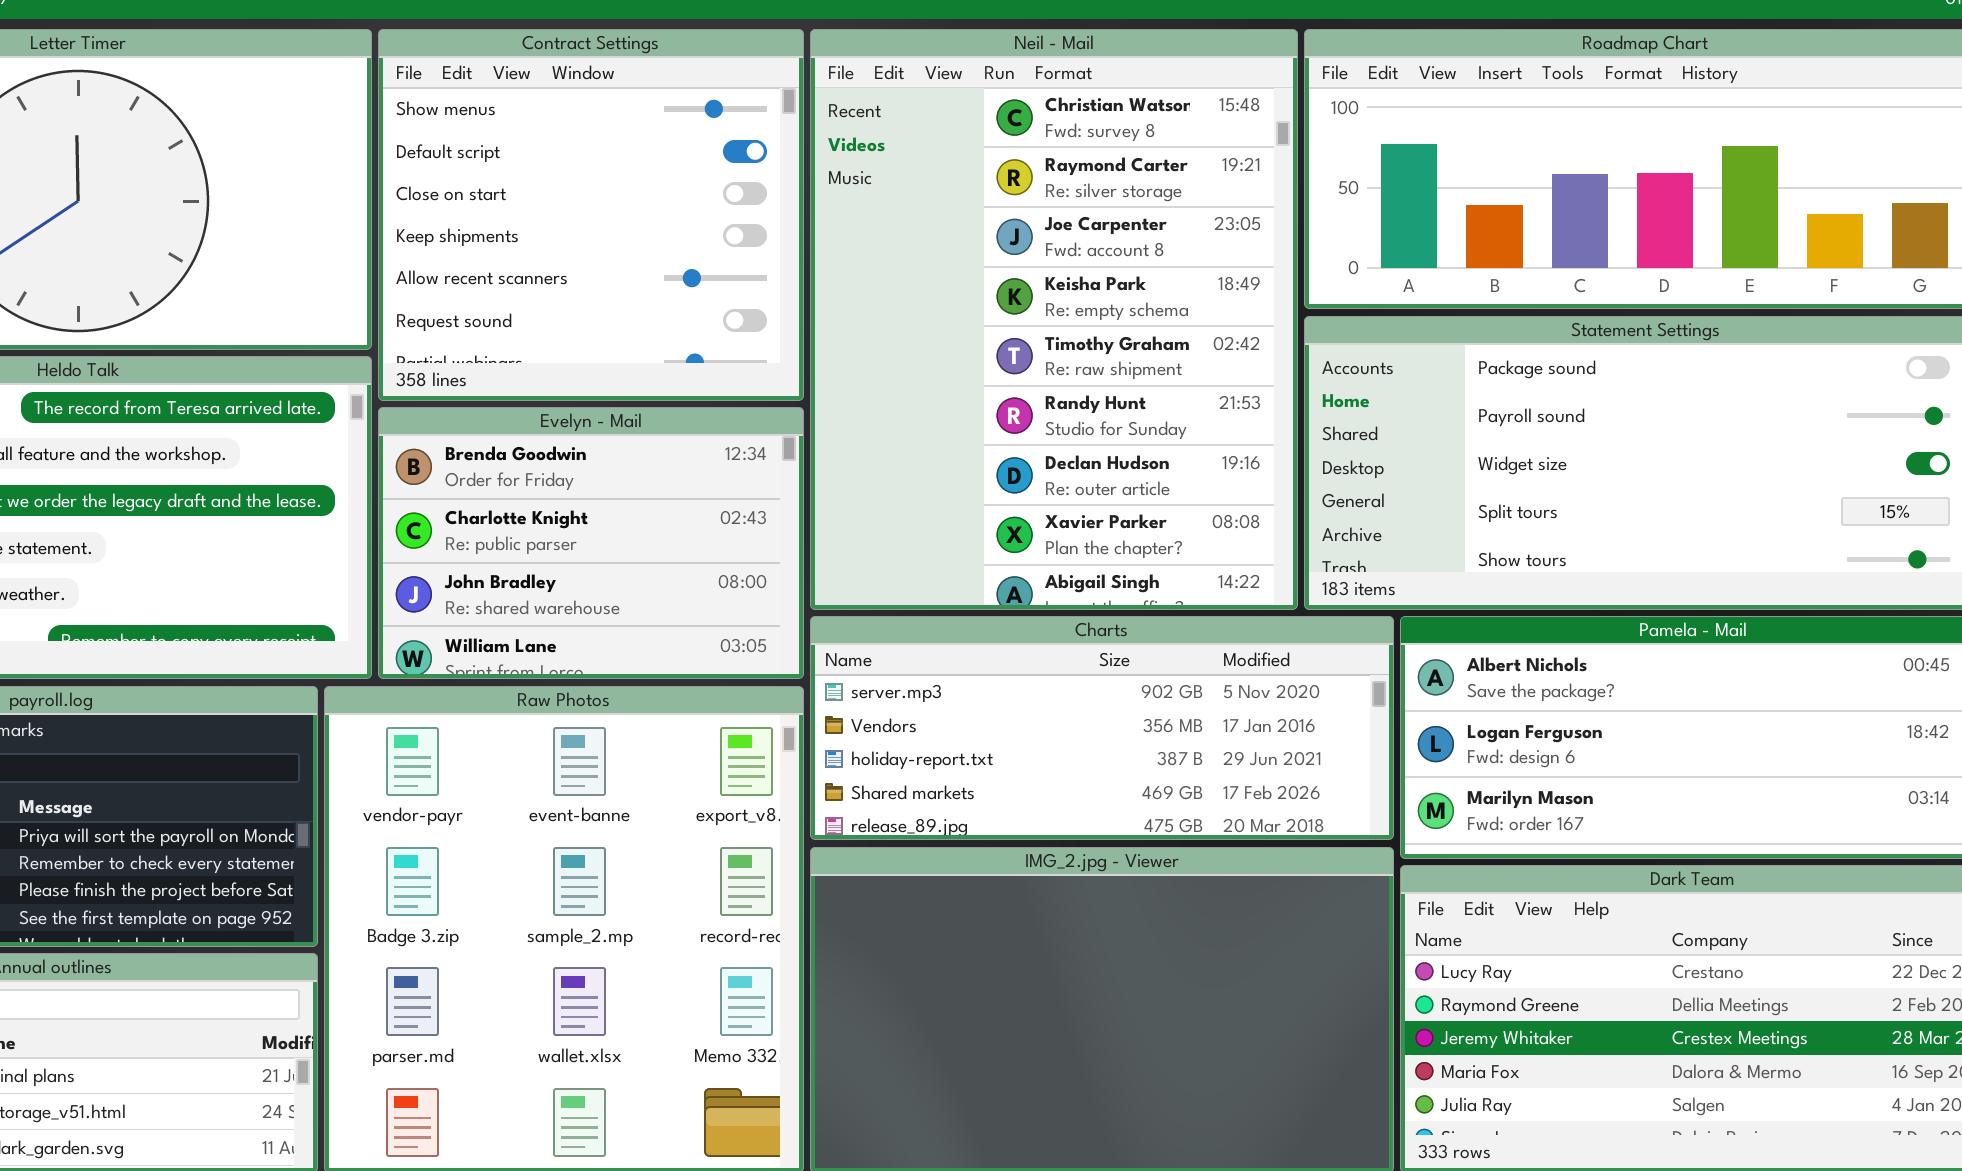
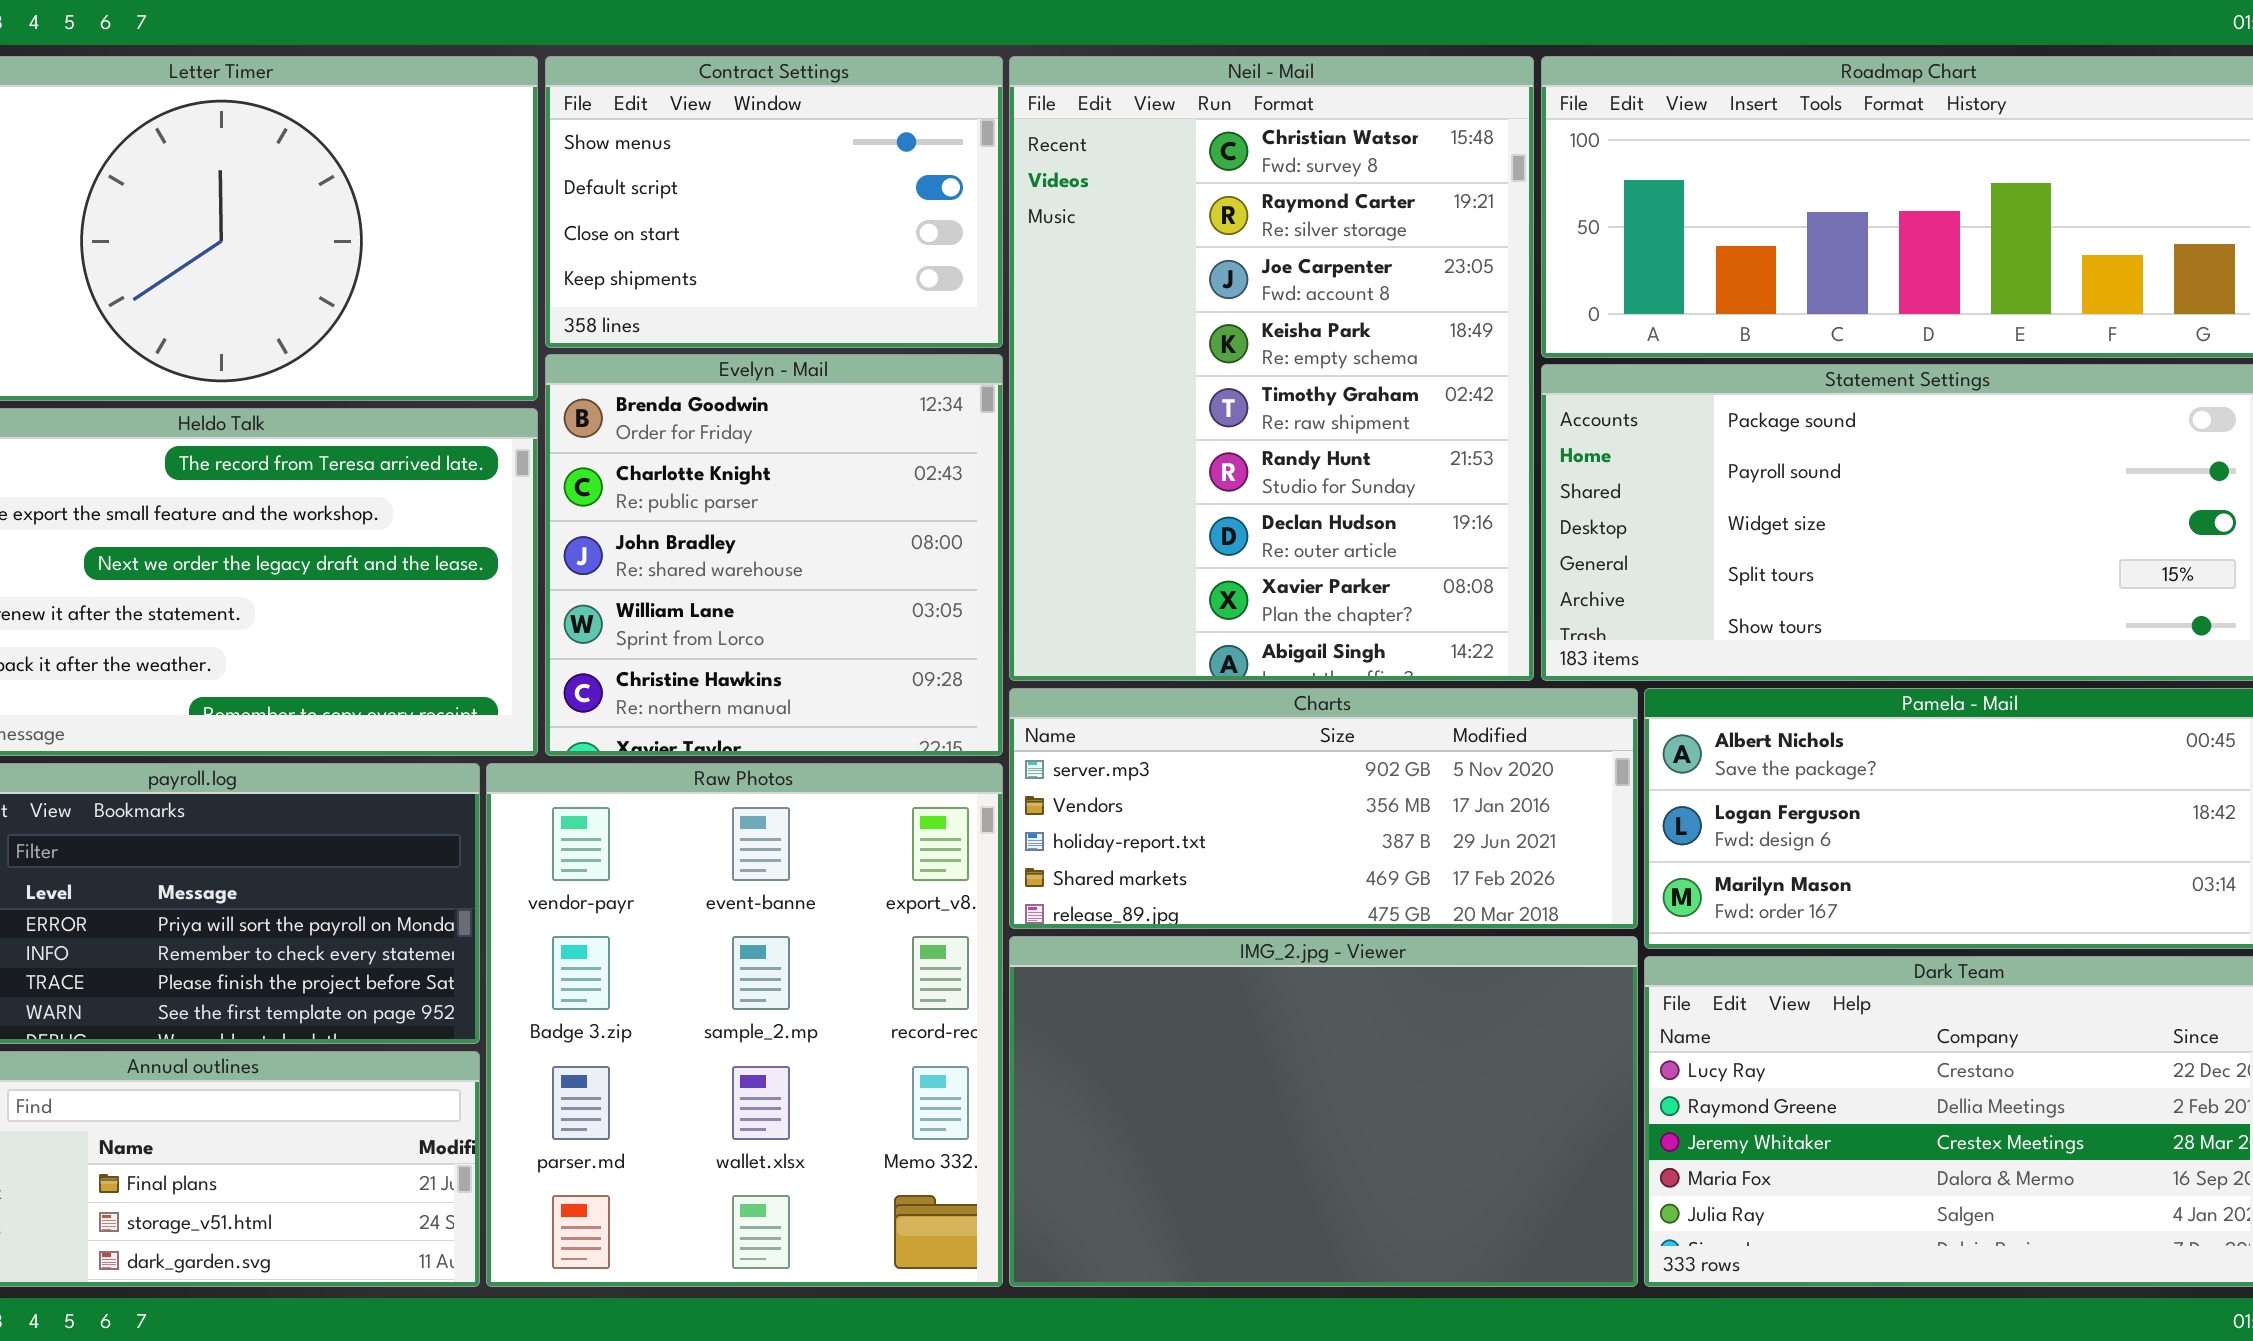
Contract Settings: [378,29,804,401] -> [545,56,1003,348], resized
Evelyn - Mail: [378,407,804,679] -> [545,354,1003,756], resized

